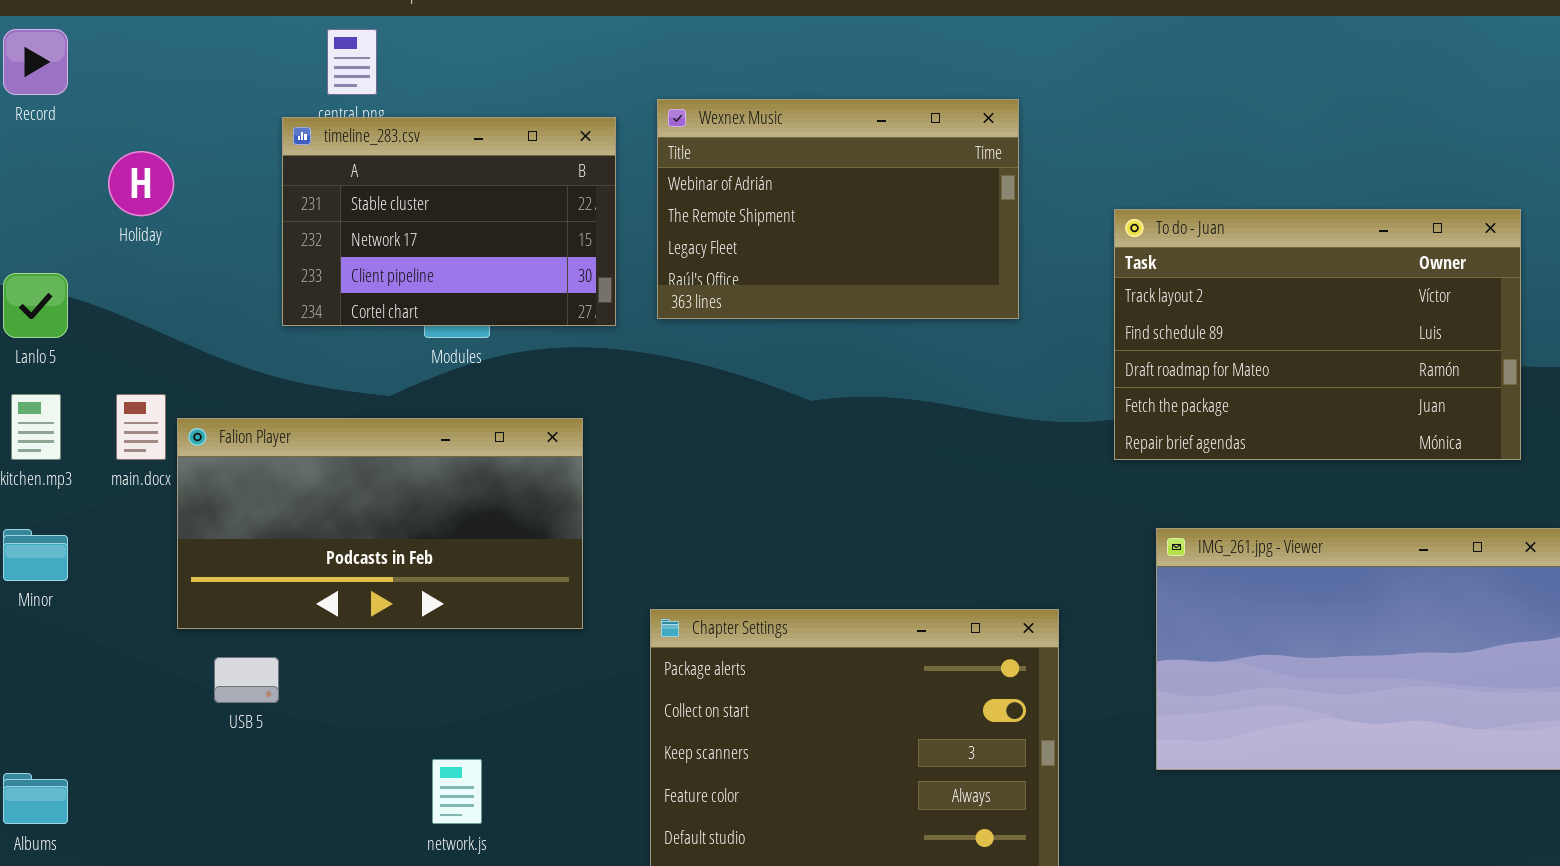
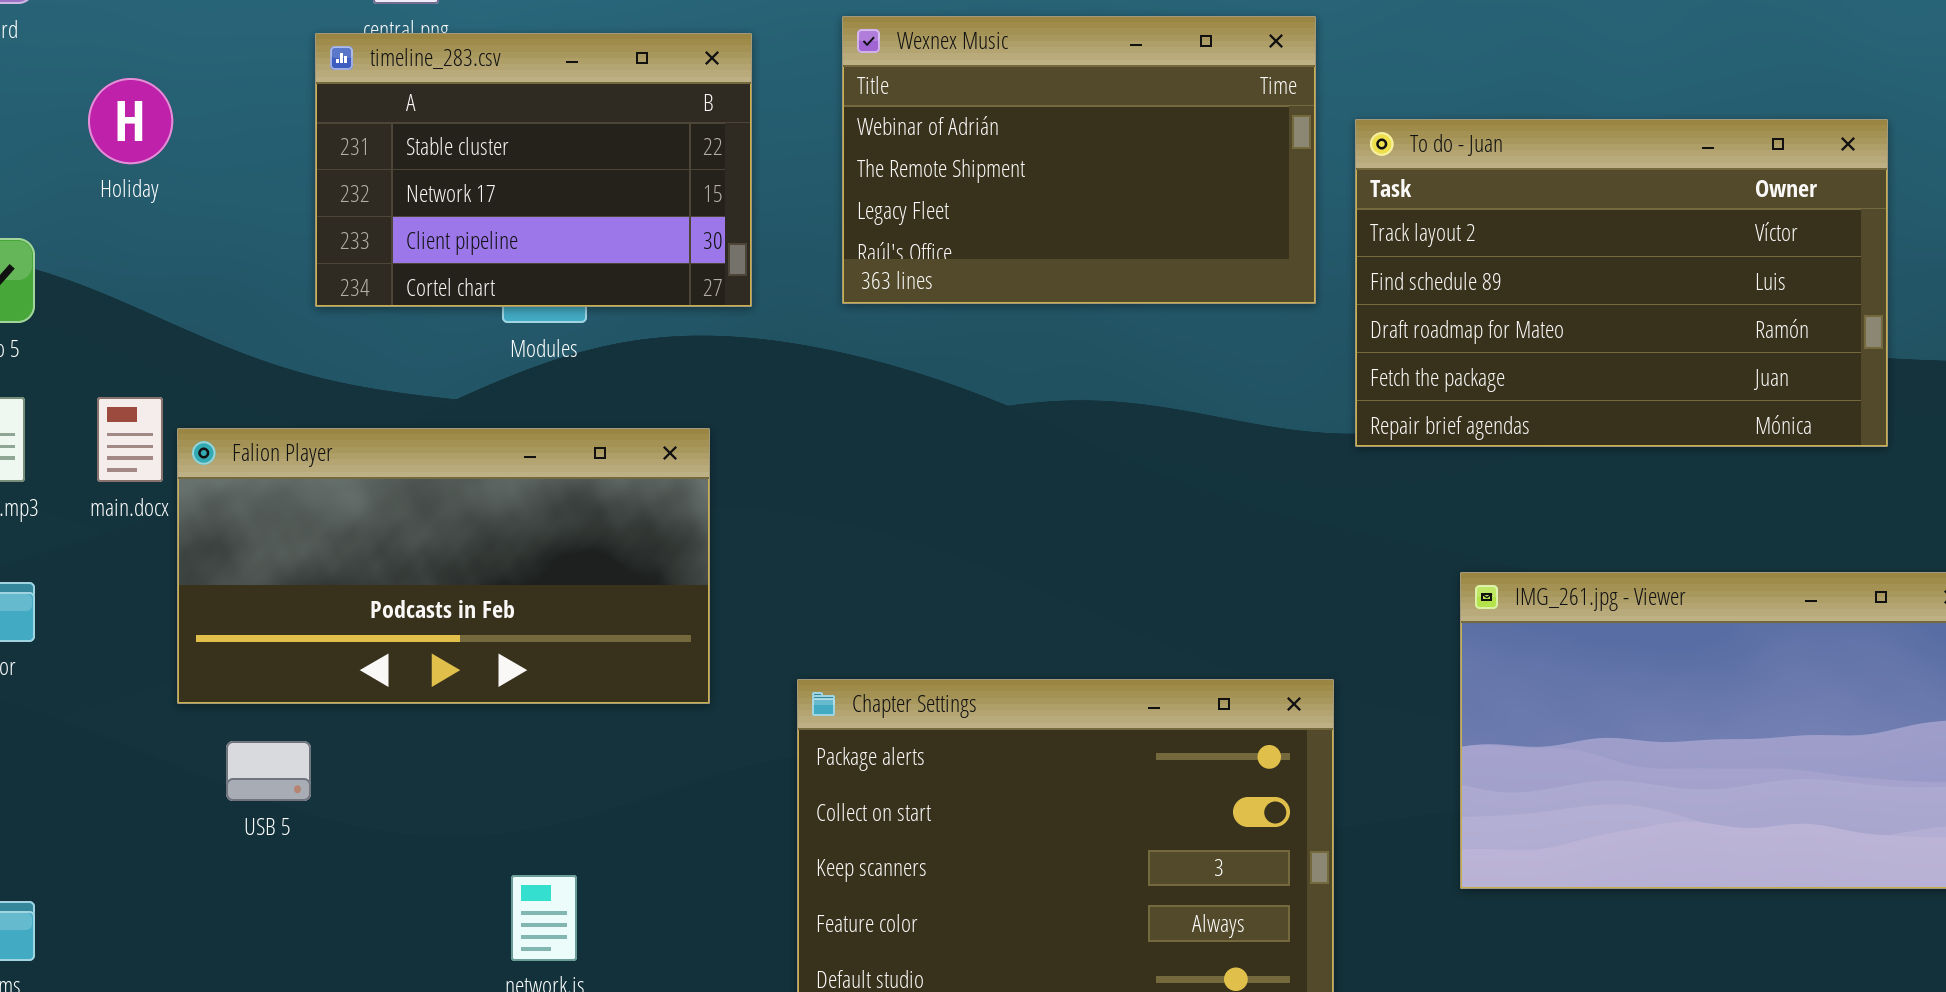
Wexnex Music: [657,99,1019,319] -> [842,16,1316,304], moved
To do - Juan: [1114,209,1521,460] -> [1355,119,1888,447], moved

